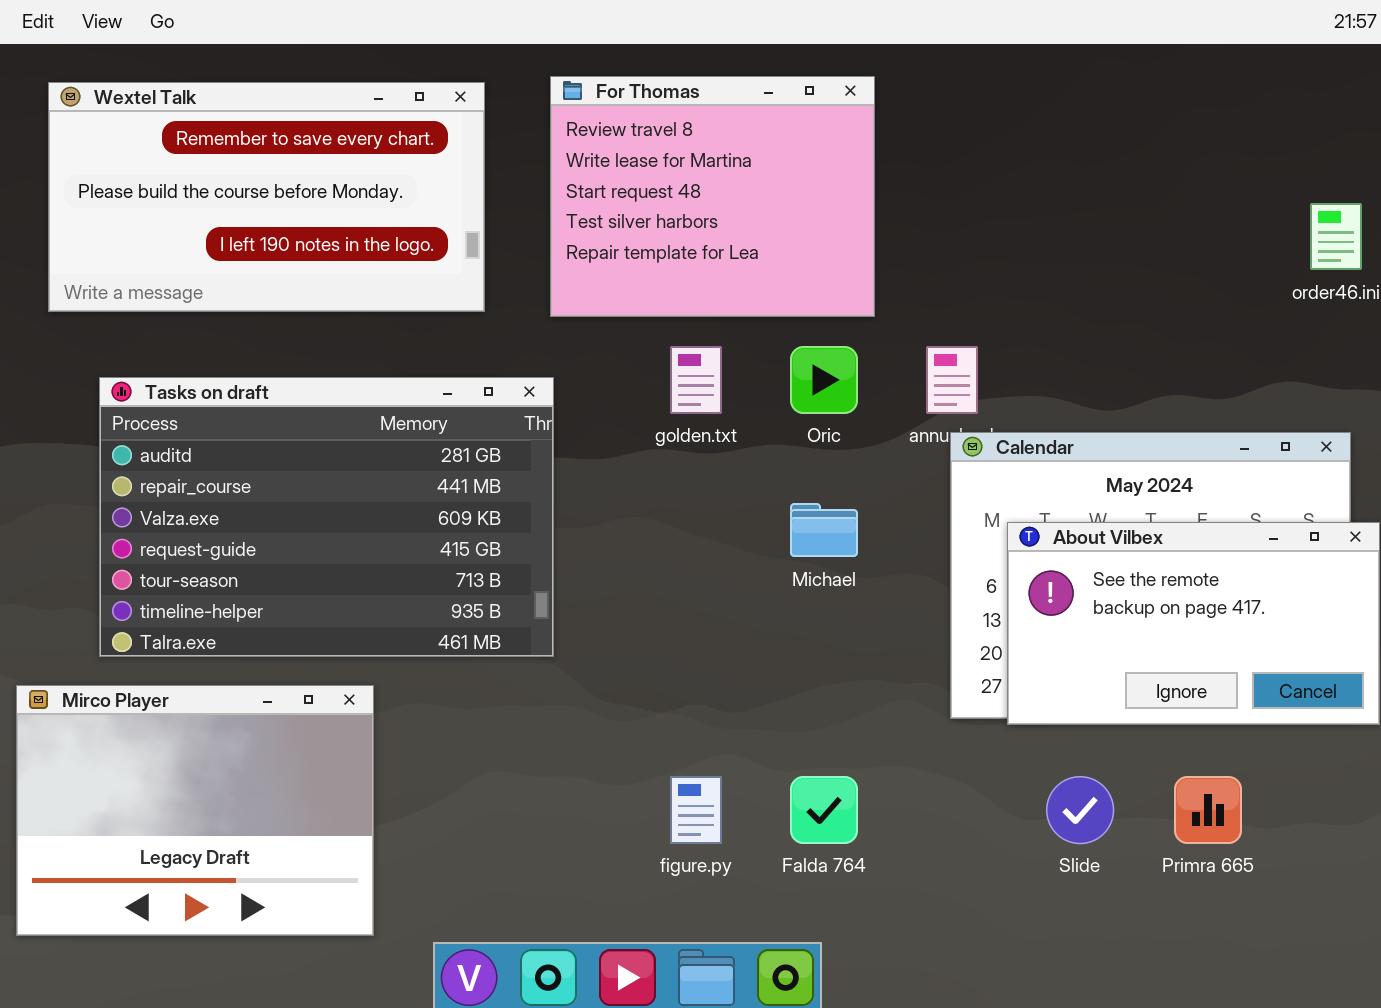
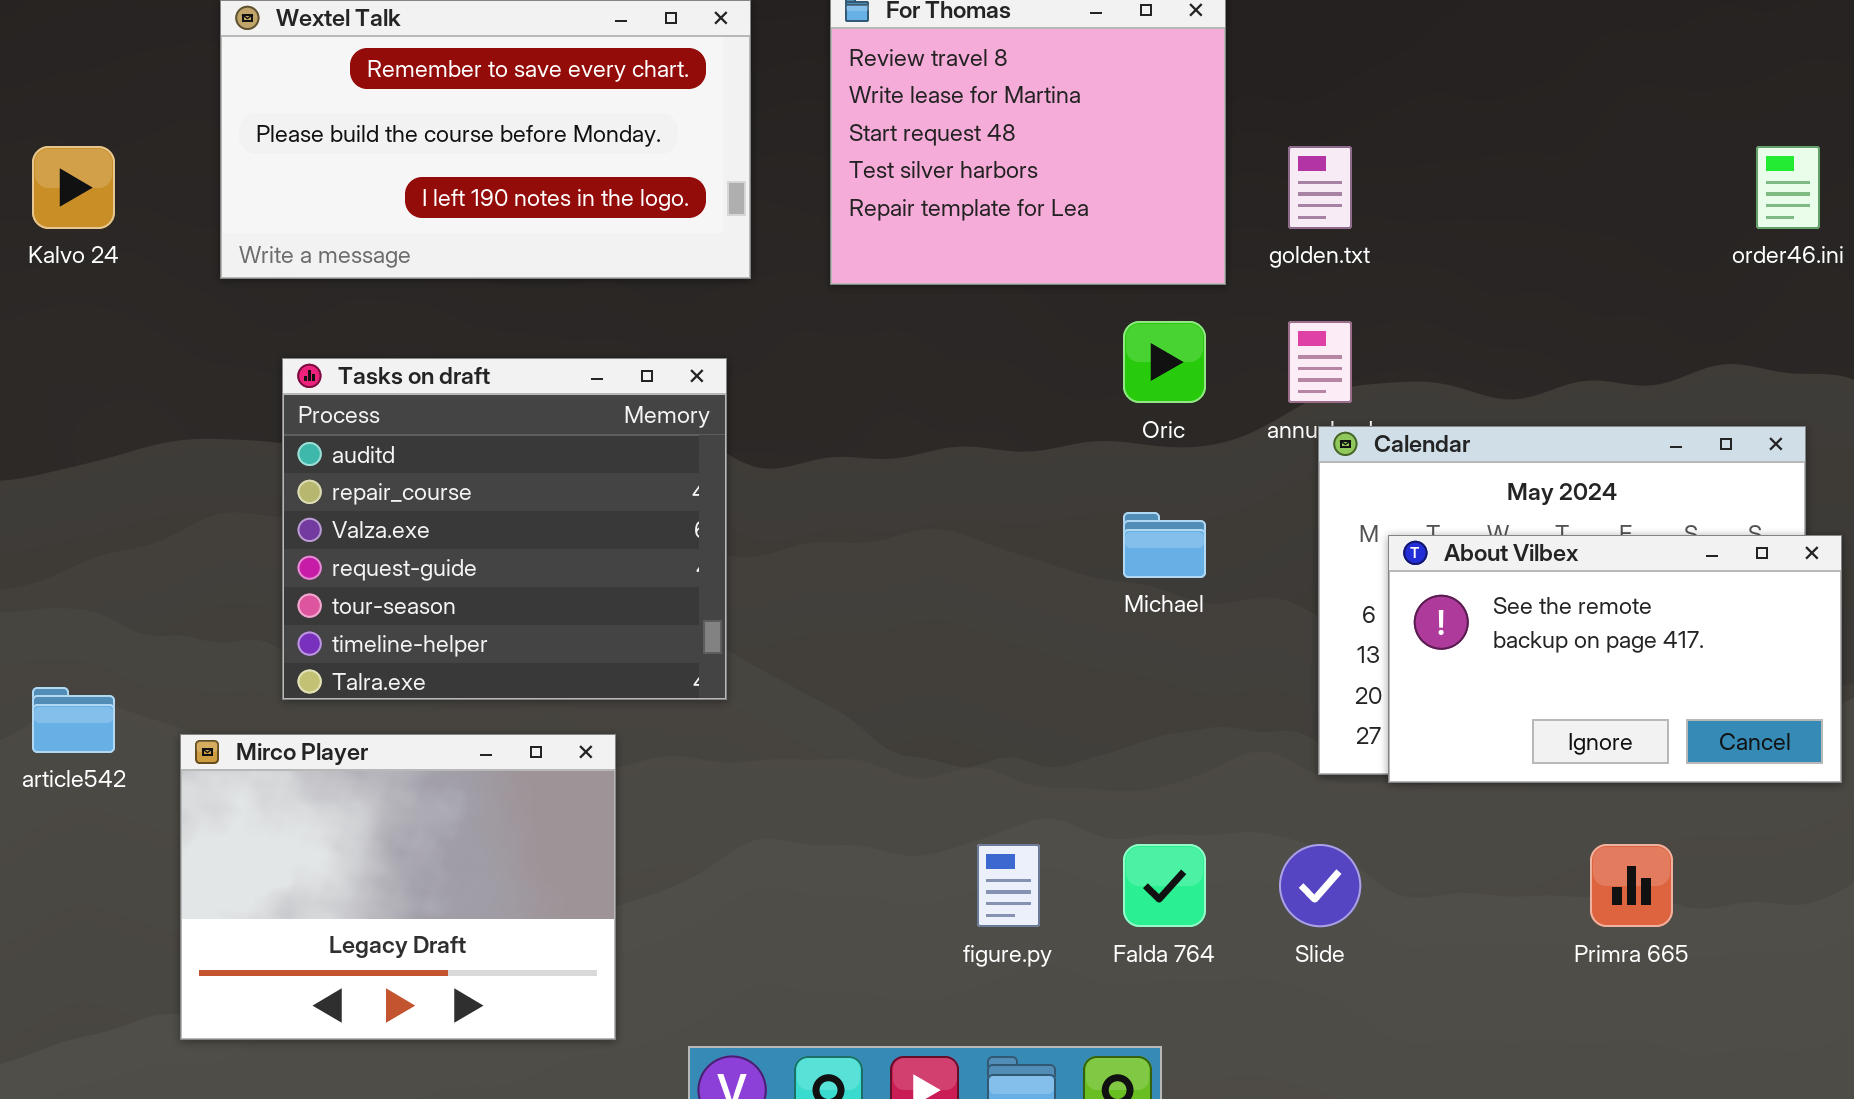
golden.txt: [670,346,722,414] -> [1288,146,1352,229], moved
Tasks on draft: [99,377,554,657] -> [282,358,727,700], resized
Slide: [1046,776,1114,844] -> [1279,844,1361,927], moved

